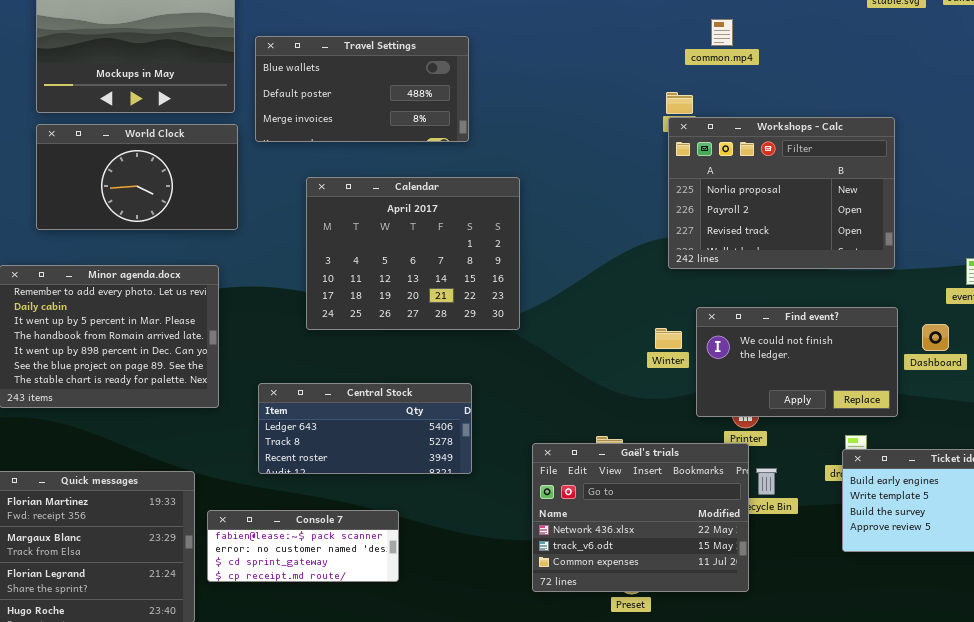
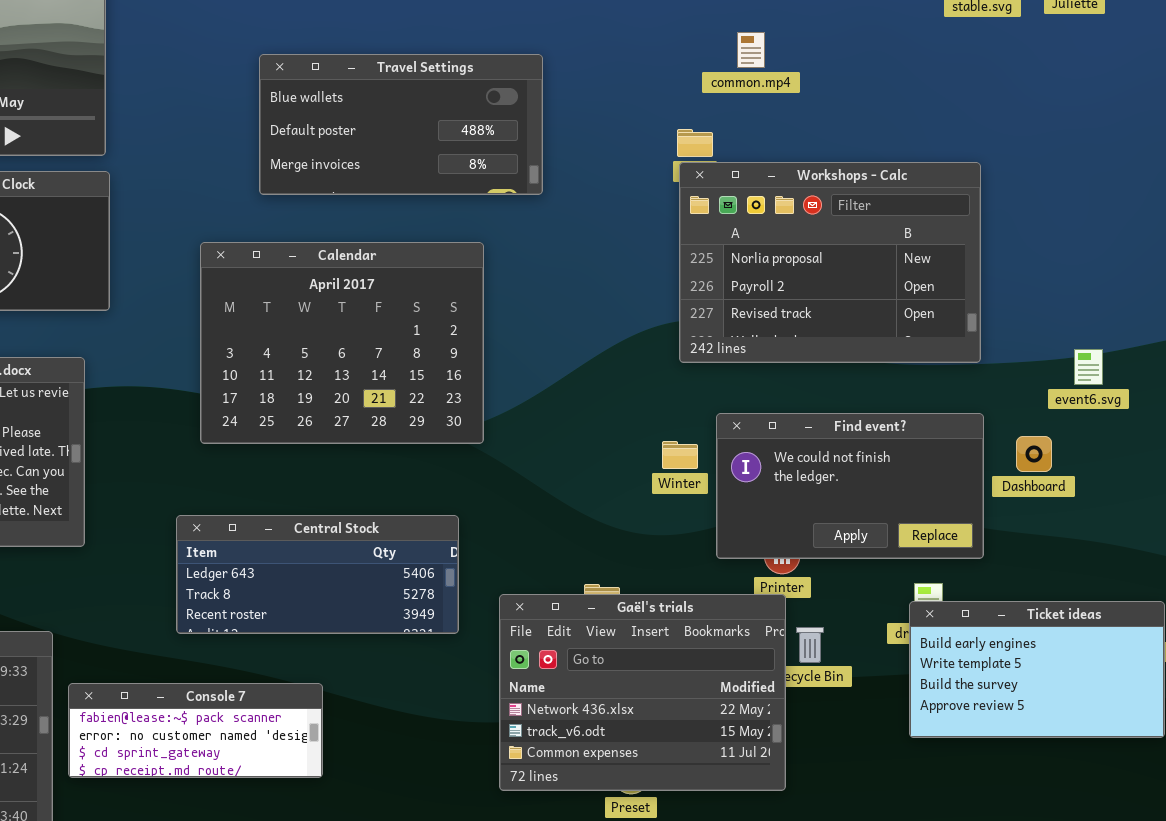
Travel Settings: [255,36,469,142] -> [259,54,543,195], moved
Central Stock: [258,383,472,474] -> [176,515,459,634], moved

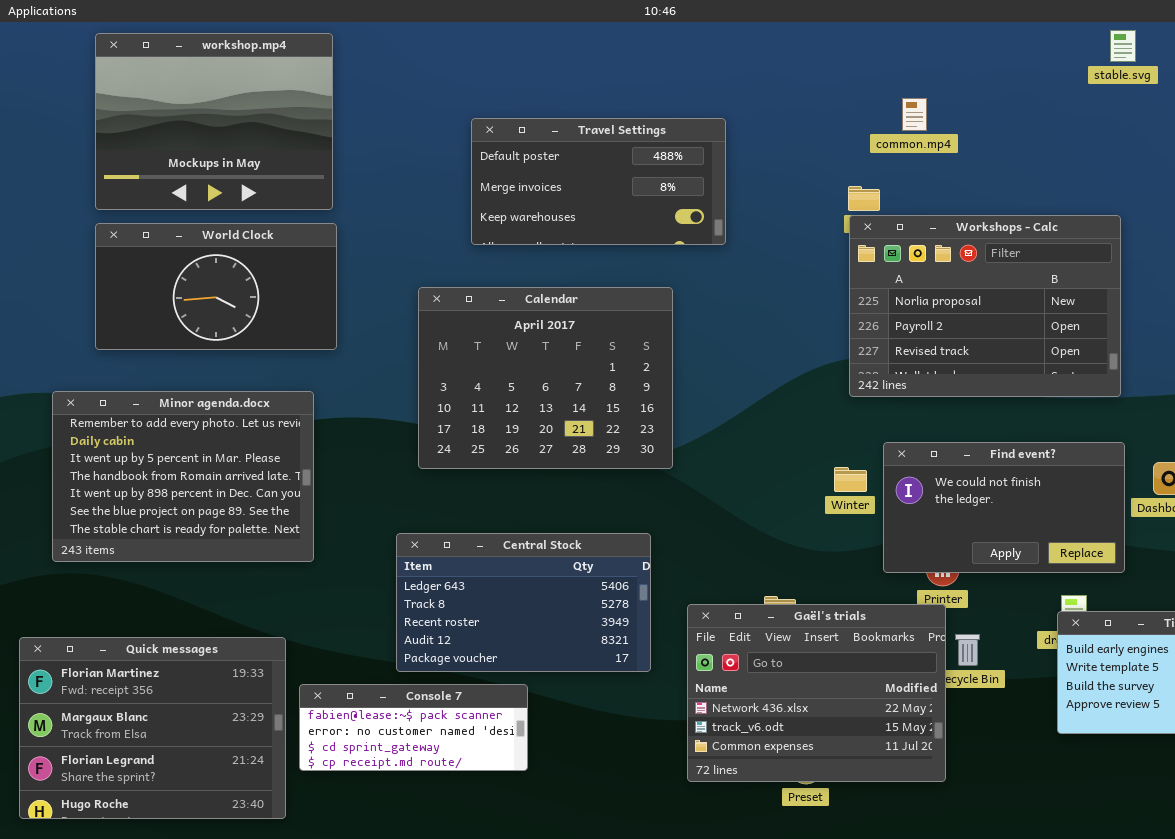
Travel Settings: [259,54,543,195] -> [471,118,726,245], scrolled down 1 row
Central Stock: [176,515,459,634] -> [396,533,651,672], resized

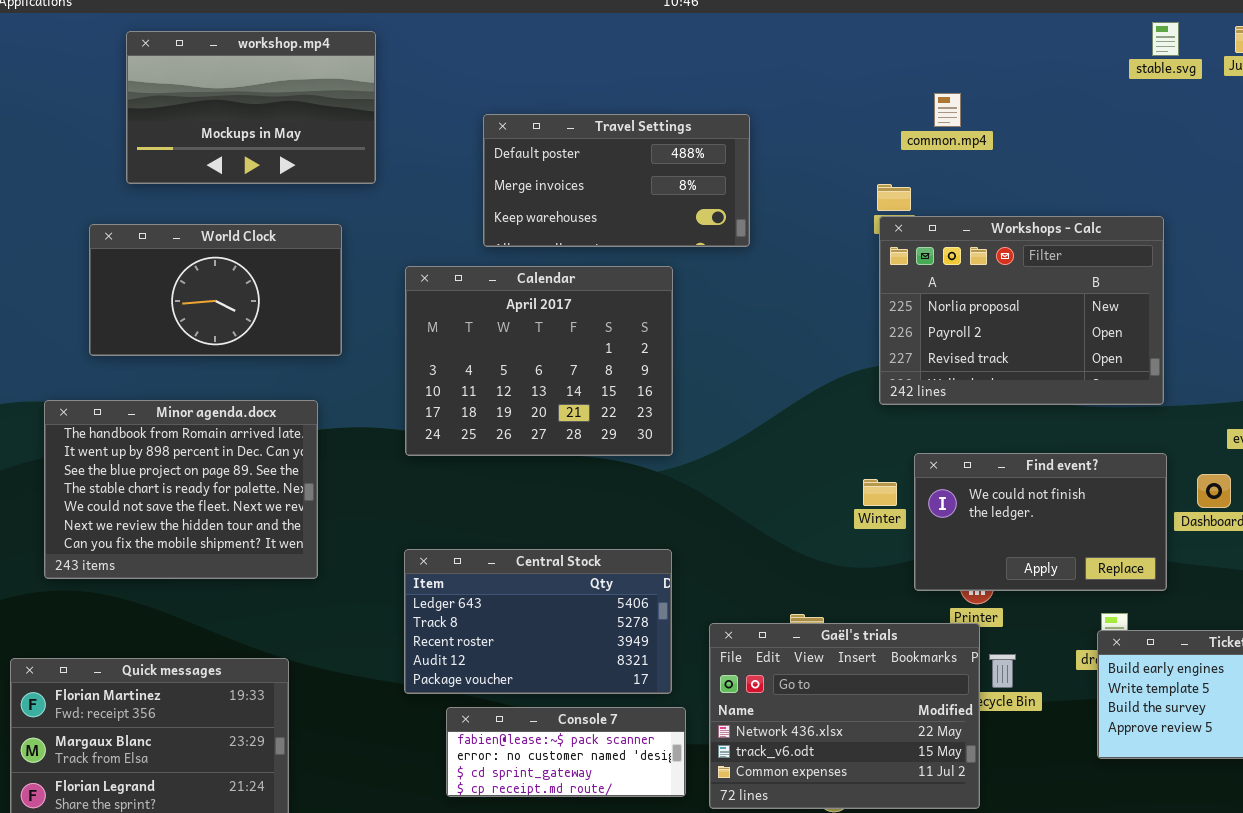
workshop.mp4: [95,33,333,210] -> [126,31,376,184], moved, resized
Calendar: [418,287,673,469] -> [405,266,673,456], moved
Minor agenda.docx: [52,391,314,562] -> [44,400,318,579], scrolled down 3 rows
Console 7: [299,684,528,771] -> [446,707,686,797], moved

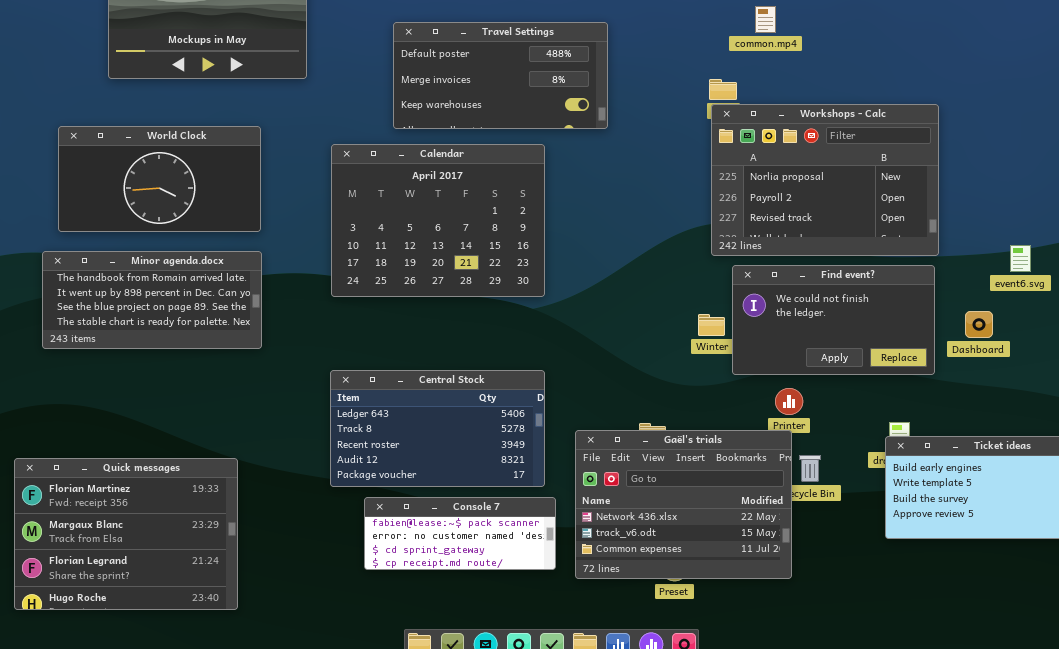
World Clock: [89,224,342,356] -> [58,126,261,232], moved
Minor agenda.docx: [44,400,318,579] -> [42,251,262,349], resized
Find event?: [914,453,1167,591] -> [732,265,935,375], moved

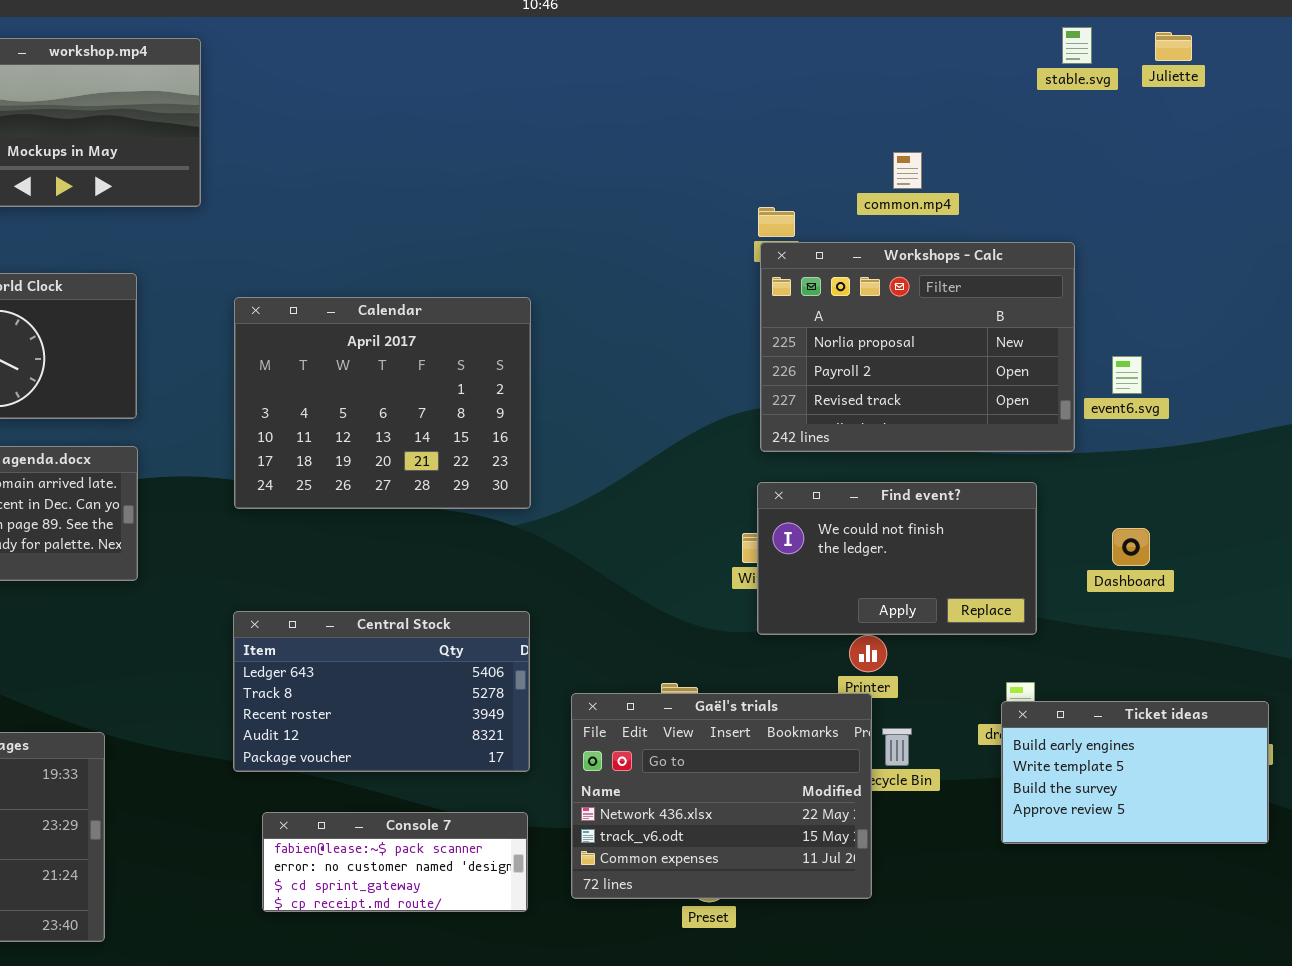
common.mp4: [755,6,776,33] -> [893,152,922,189], moved
Travel Settings: [393,22,608,129] -> none, closed
event6.svg: [1010,245,1031,272] -> [1112,356,1142,394], moved
Find event?: [732,265,935,375] -> [757,482,1037,635], moved
Console 7: [364,497,556,570] -> [262,812,528,912], moved

